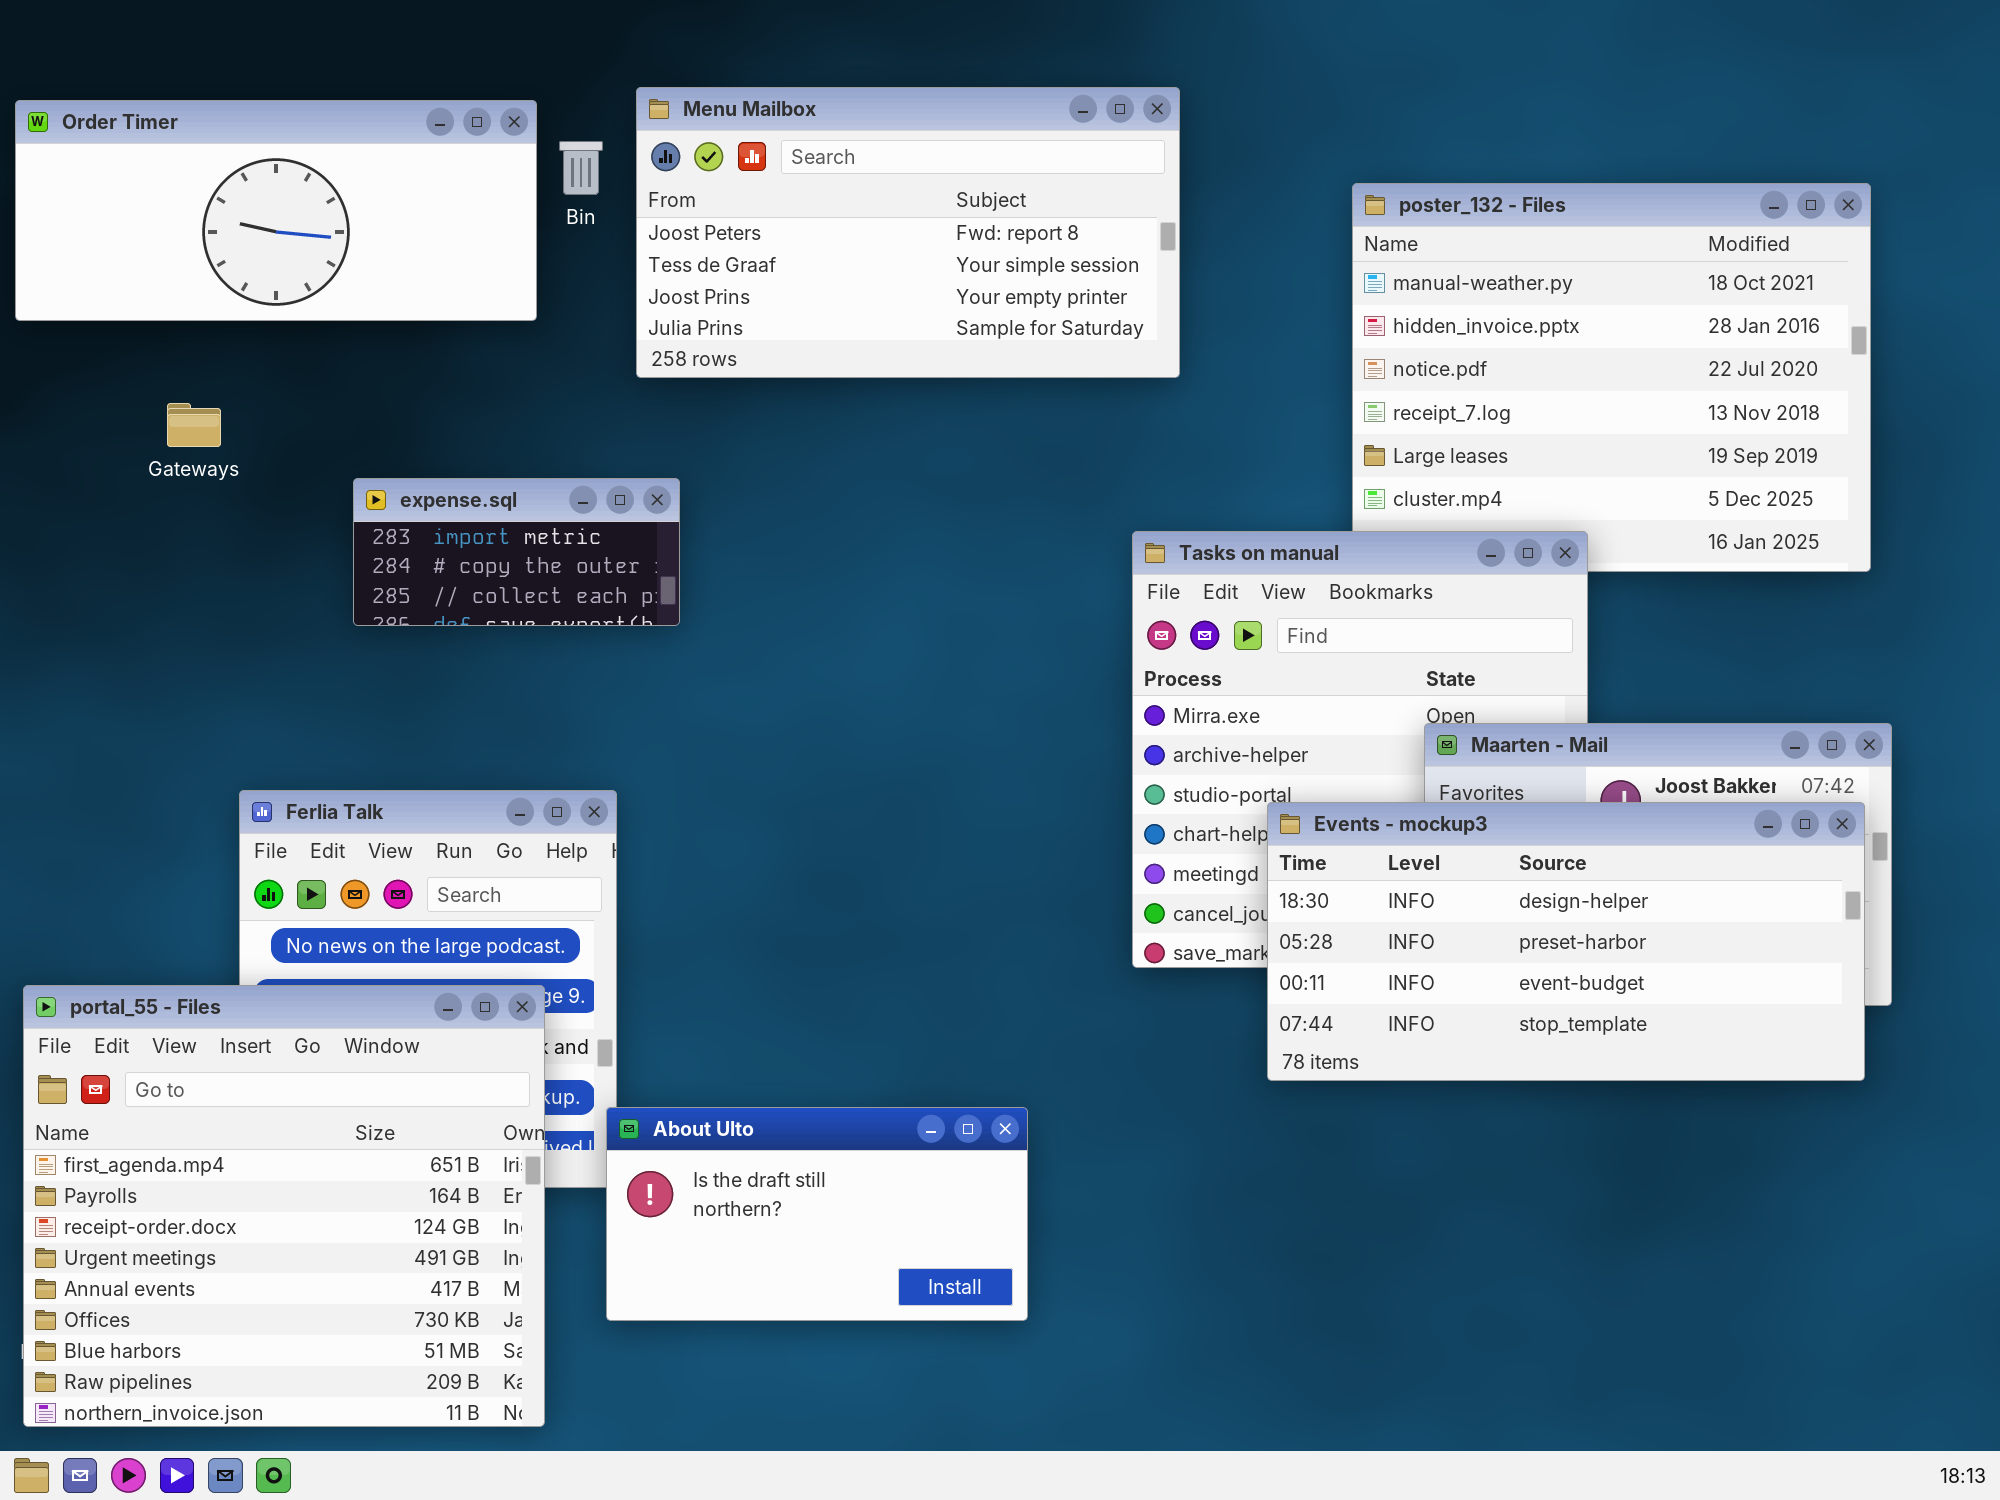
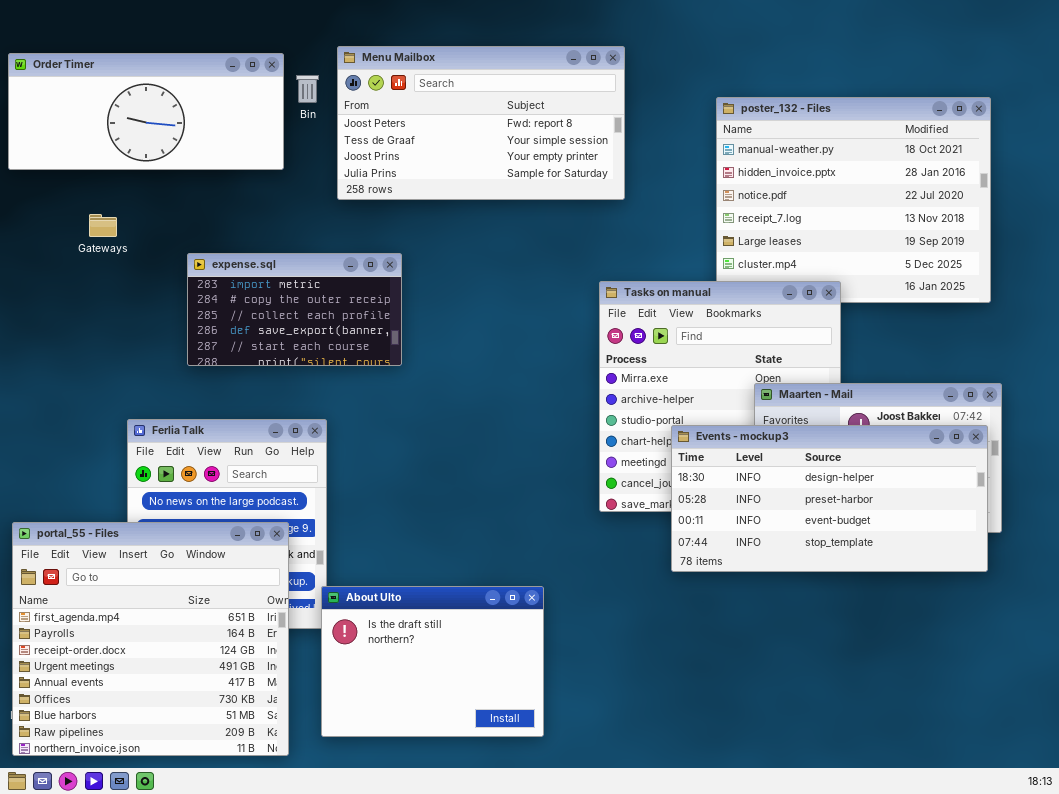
expense.sql: [353,478,680,626] -> [187,253,402,366], resized
About Ulto: [606,1107,1028,1321] -> [321,586,544,737], resized

